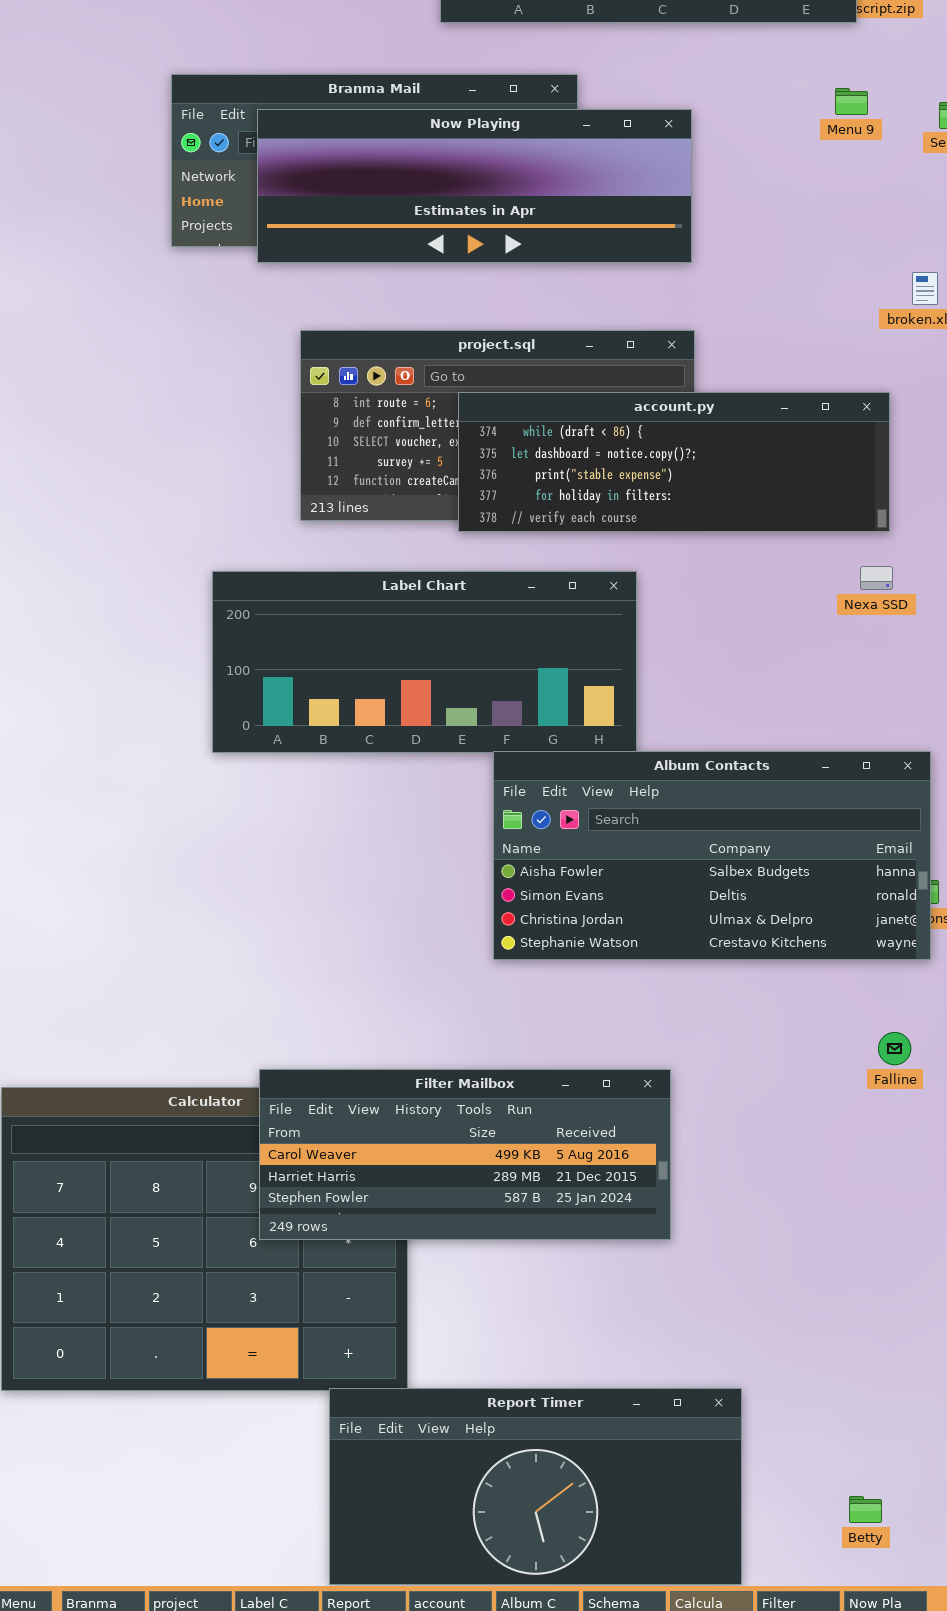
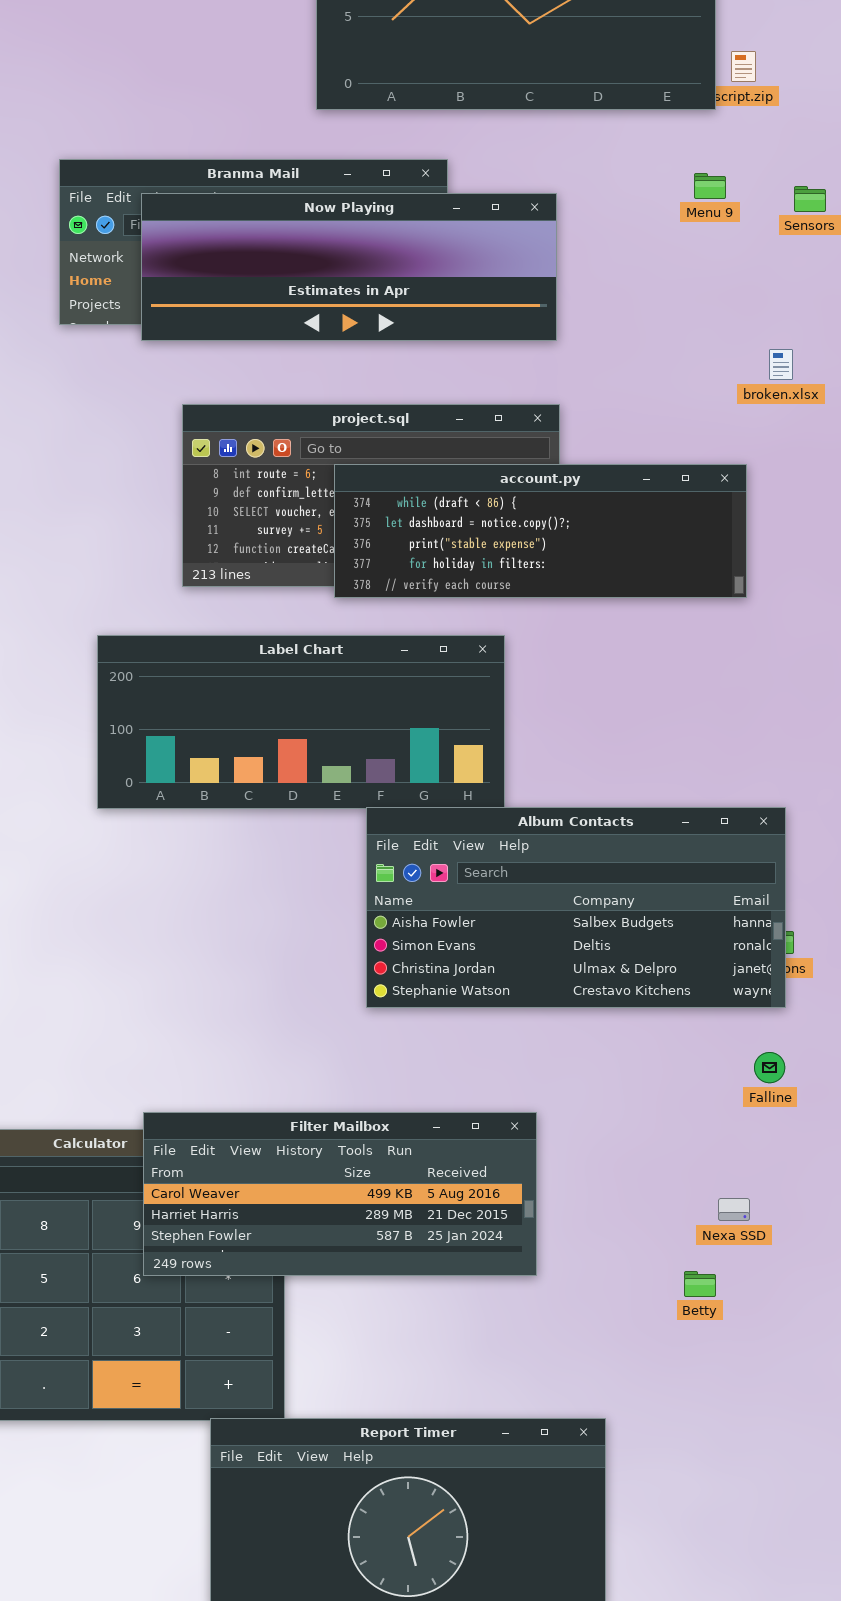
Nexa SSD: [860,566,893,590] -> [718,1198,750,1221], moved
Falline: [878,1032,911,1065] -> [754,1052,785,1083], moved
Betty: [849,1496,882,1523] -> [684,1271,716,1297], moved

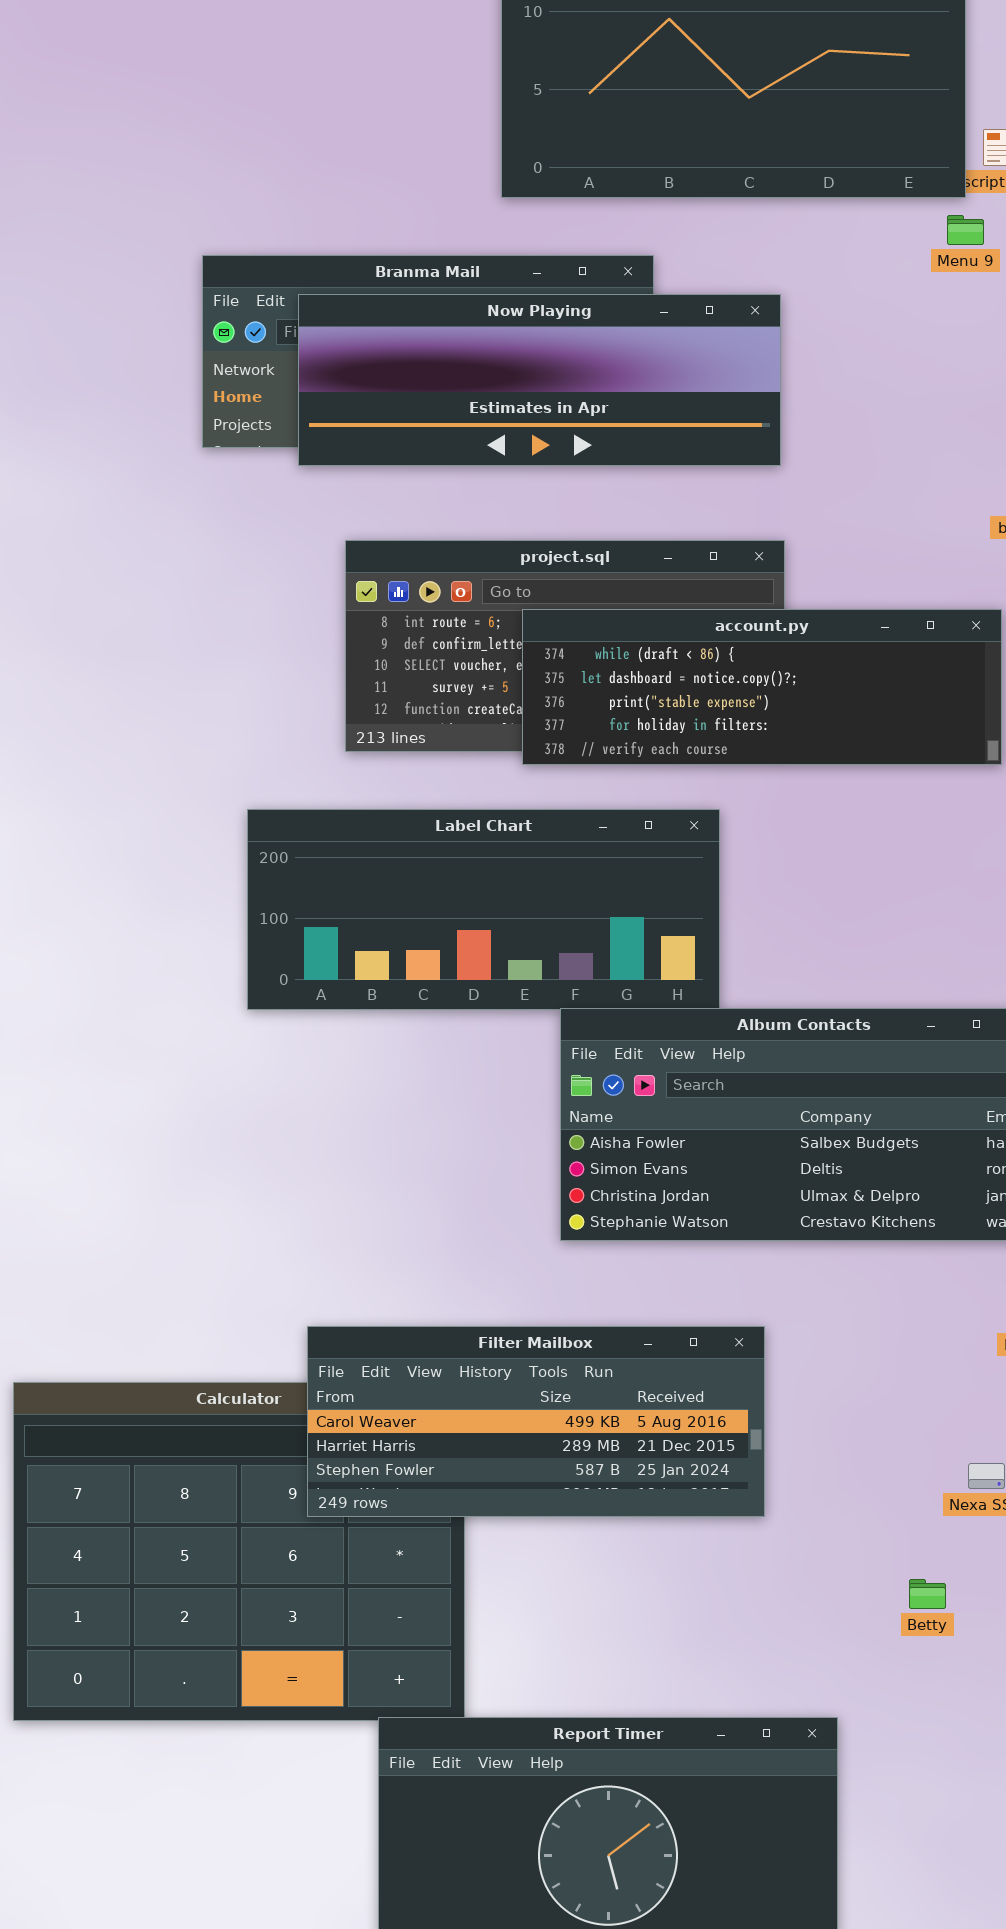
Menu 9: [694,173,726,199] -> [947,215,984,245], moved
Filter Mailbox: [143,1112,537,1276] -> [307,1326,765,1517], moved
Betty: [684,1271,716,1297] -> [909,1579,946,1609], moved

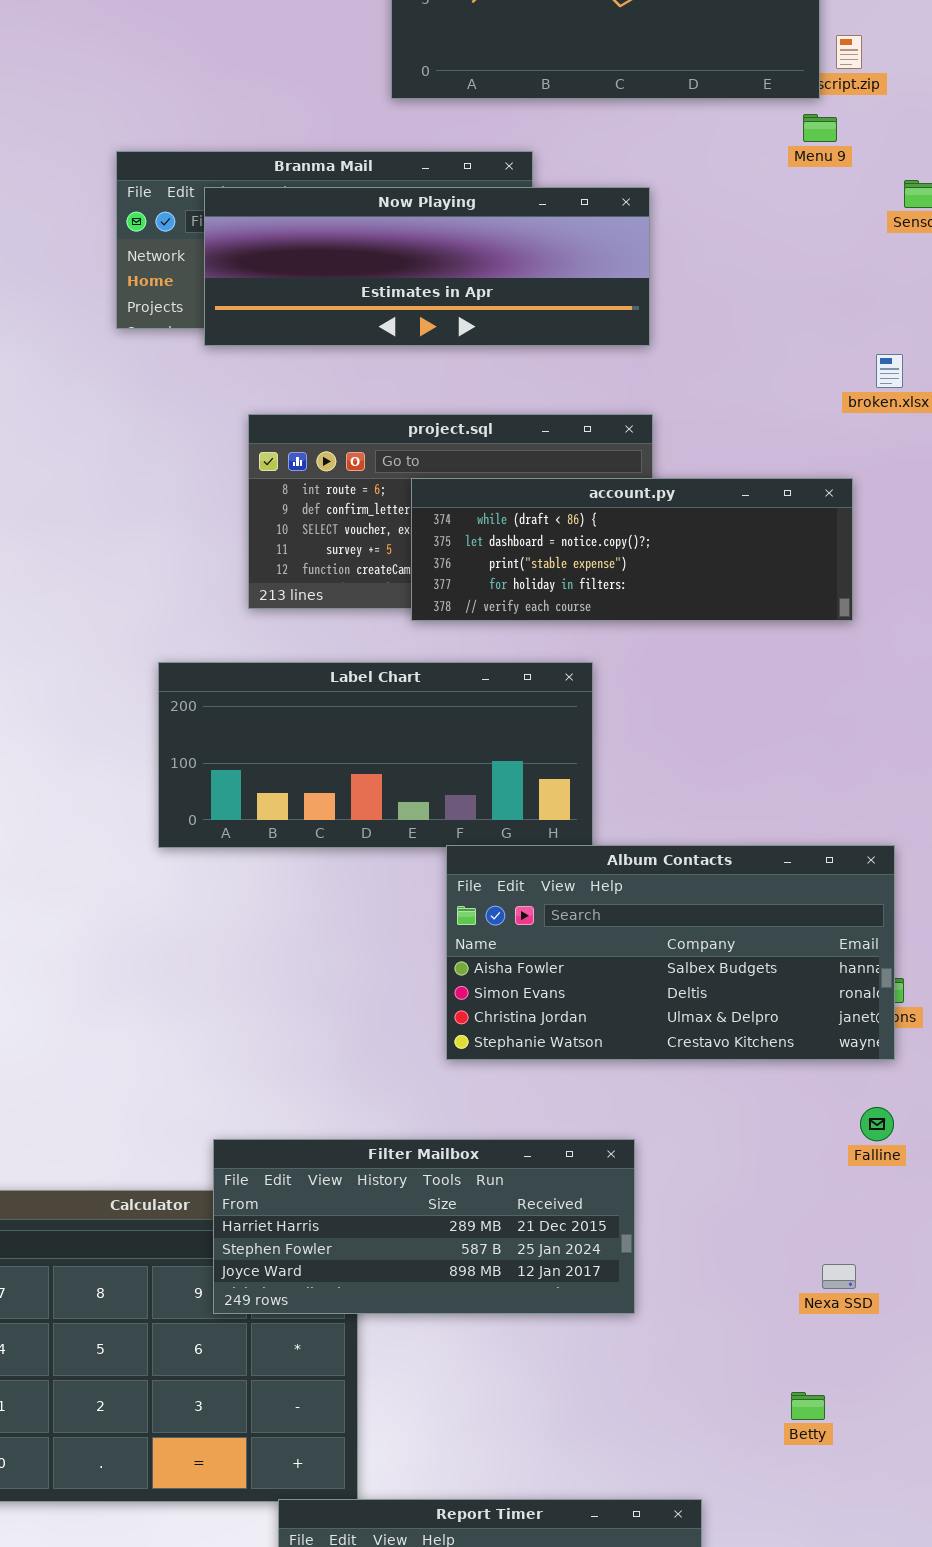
Filter Mailbox: [307,1326,765,1517] -> [213,1139,635,1314], scrolled down 1 row
Betty: [909,1579,946,1609] -> [791,1392,825,1420], moved

